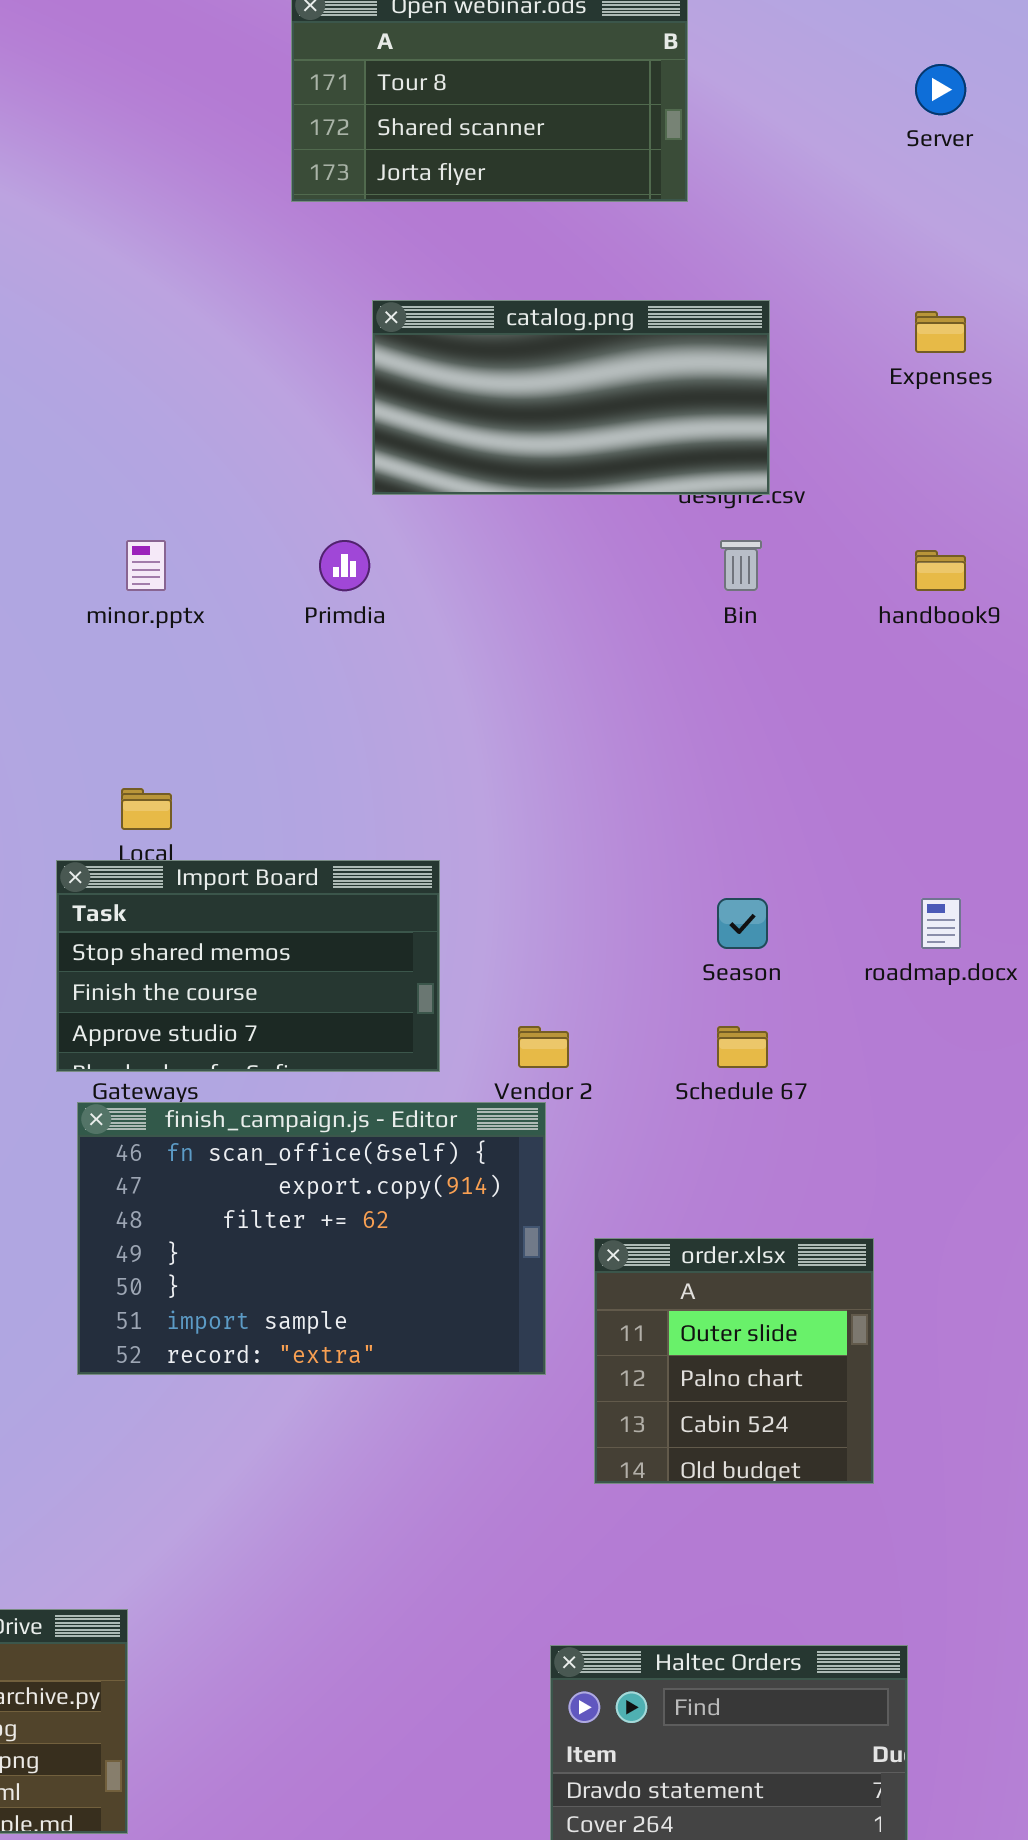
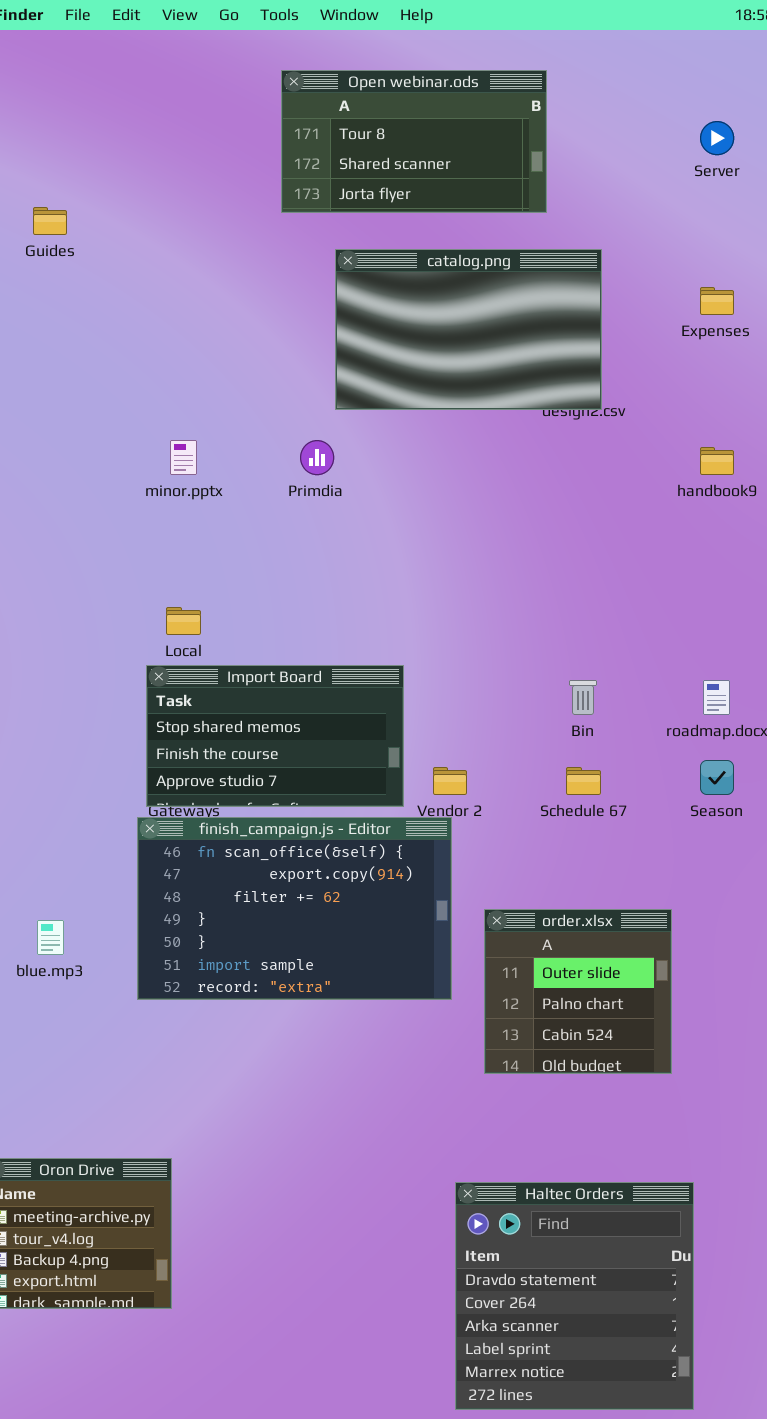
catalog.png: [372,300,770,495] -> [335,249,602,410], resized
Bin: [720,540,762,591] -> [569,680,597,715], moved
Import Board: [56,860,440,1072] -> [146,665,404,807], moved
Season: [717,898,768,949] -> [700,760,734,795], moved

